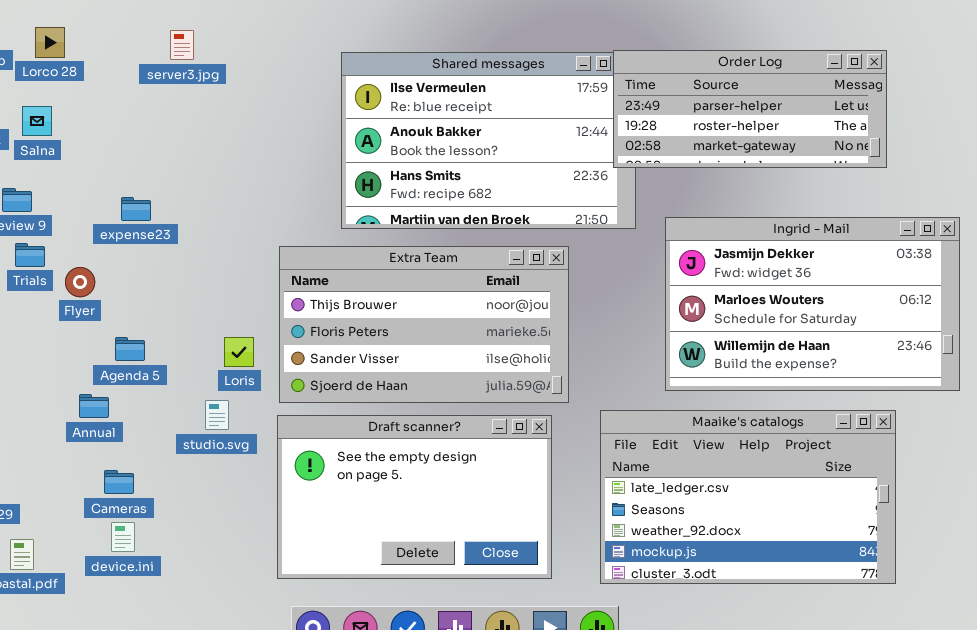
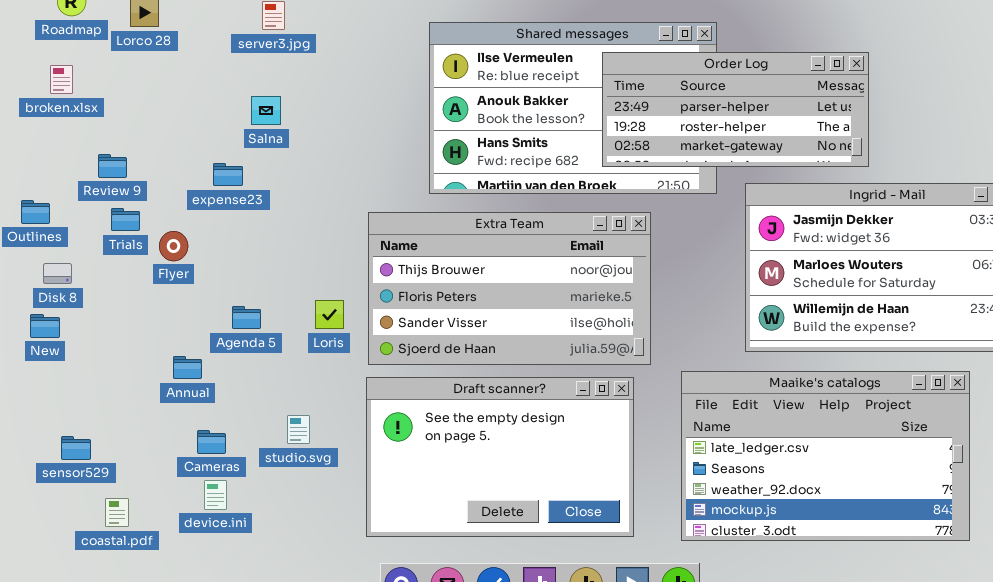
Order Log: [613,50,887,168] -> [602,52,869,167], moved
Salna: [22,106,52,136] -> [251,96,281,125], moved
Agenda 5: [115,337,145,361] -> [232,306,261,329], moved
studio.svg: [205,400,229,430] -> [287,415,310,444], moved

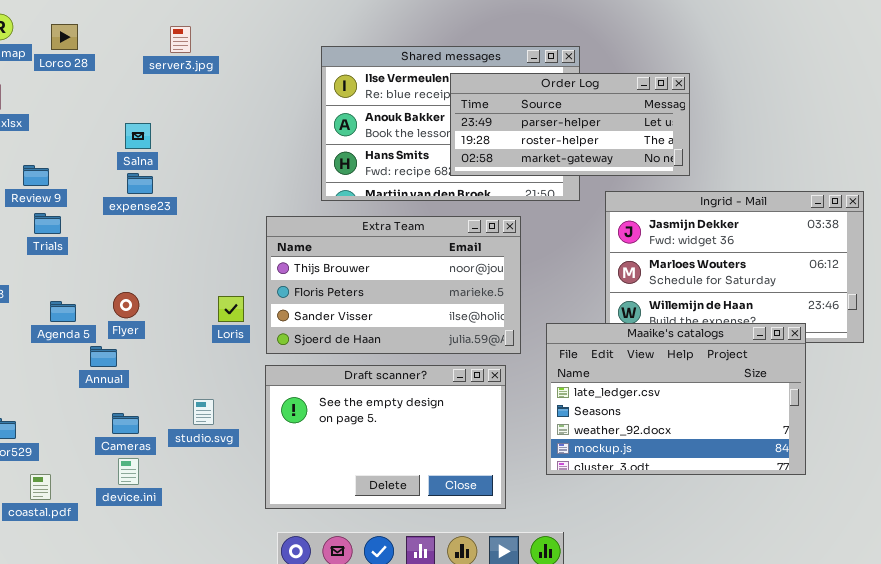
Order Log: [602,52,869,167] -> [450,73,690,176], moved
Salna: [251,96,281,125] -> [125,123,151,149], moved
Flyer: [159,231,188,261] -> [113,292,139,318], moved
Agenda 5: [232,306,261,329] -> [50,301,76,322], moved
Maaike's catalogs: [681,371,970,541] -> [546,323,806,475], moved

